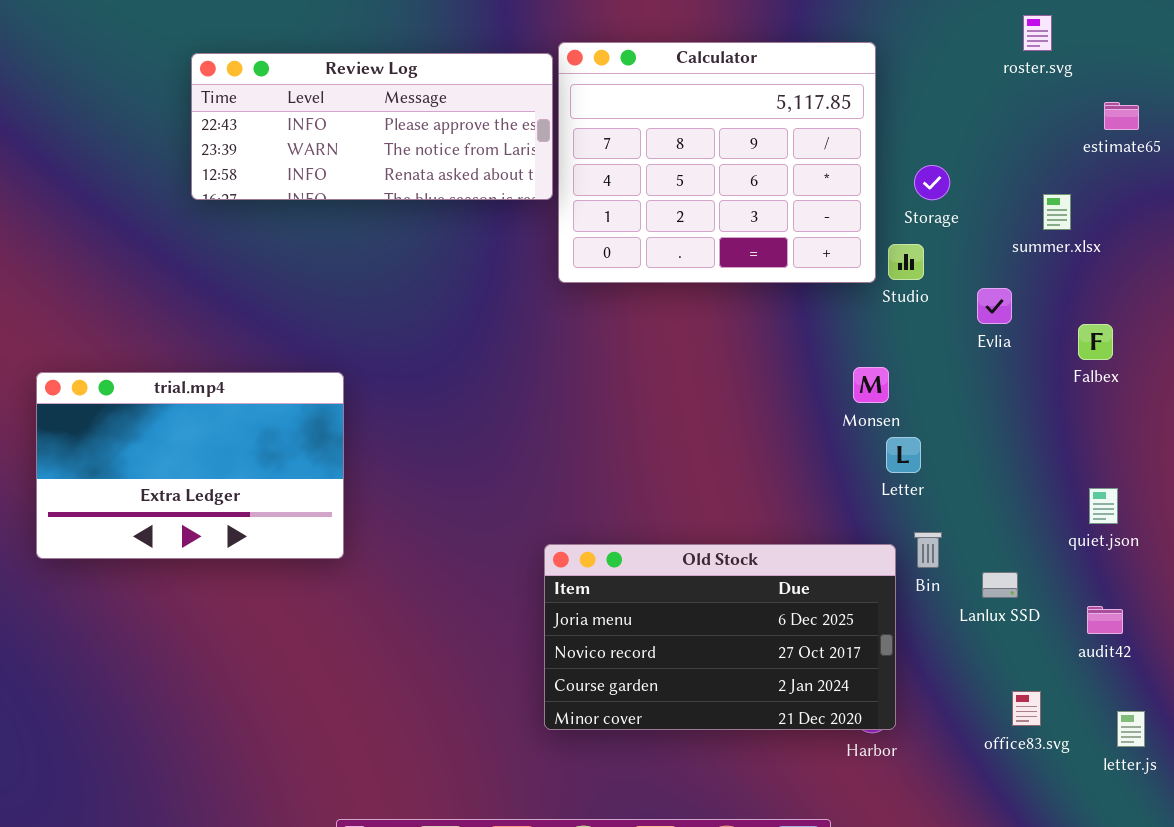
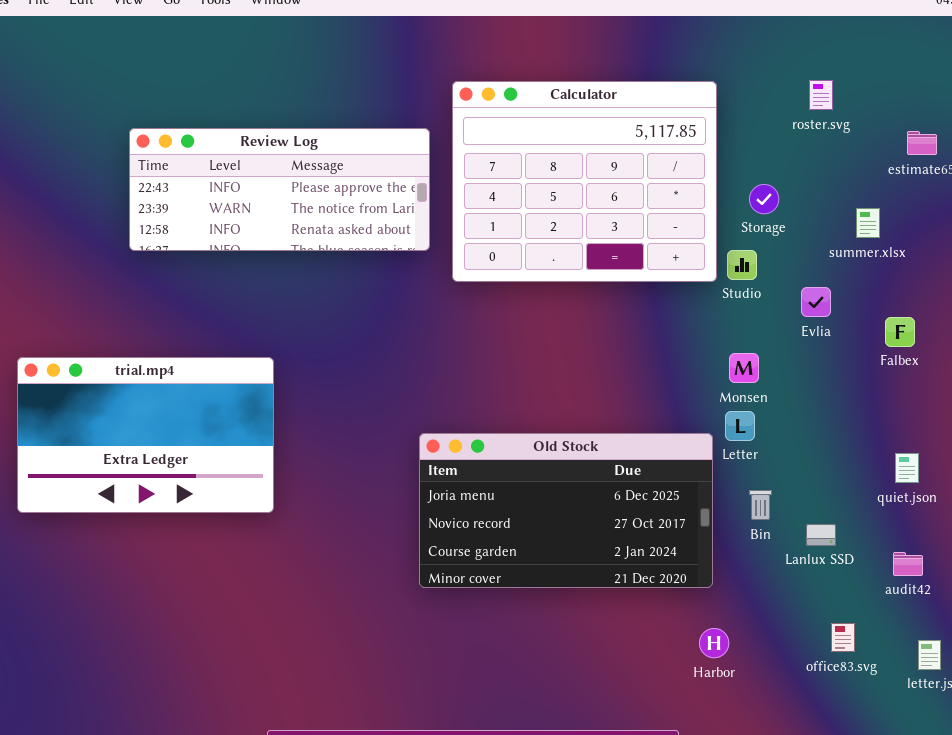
roster.svg: [1023,15,1052,51] -> [809,80,833,110], moved
Review Log: [191,53,553,200] -> [129,128,430,251], moved
Monsen: [853,367,889,403] -> [729,353,759,383], moved
Old Stock: [544,544,896,730] -> [419,433,713,588], moved

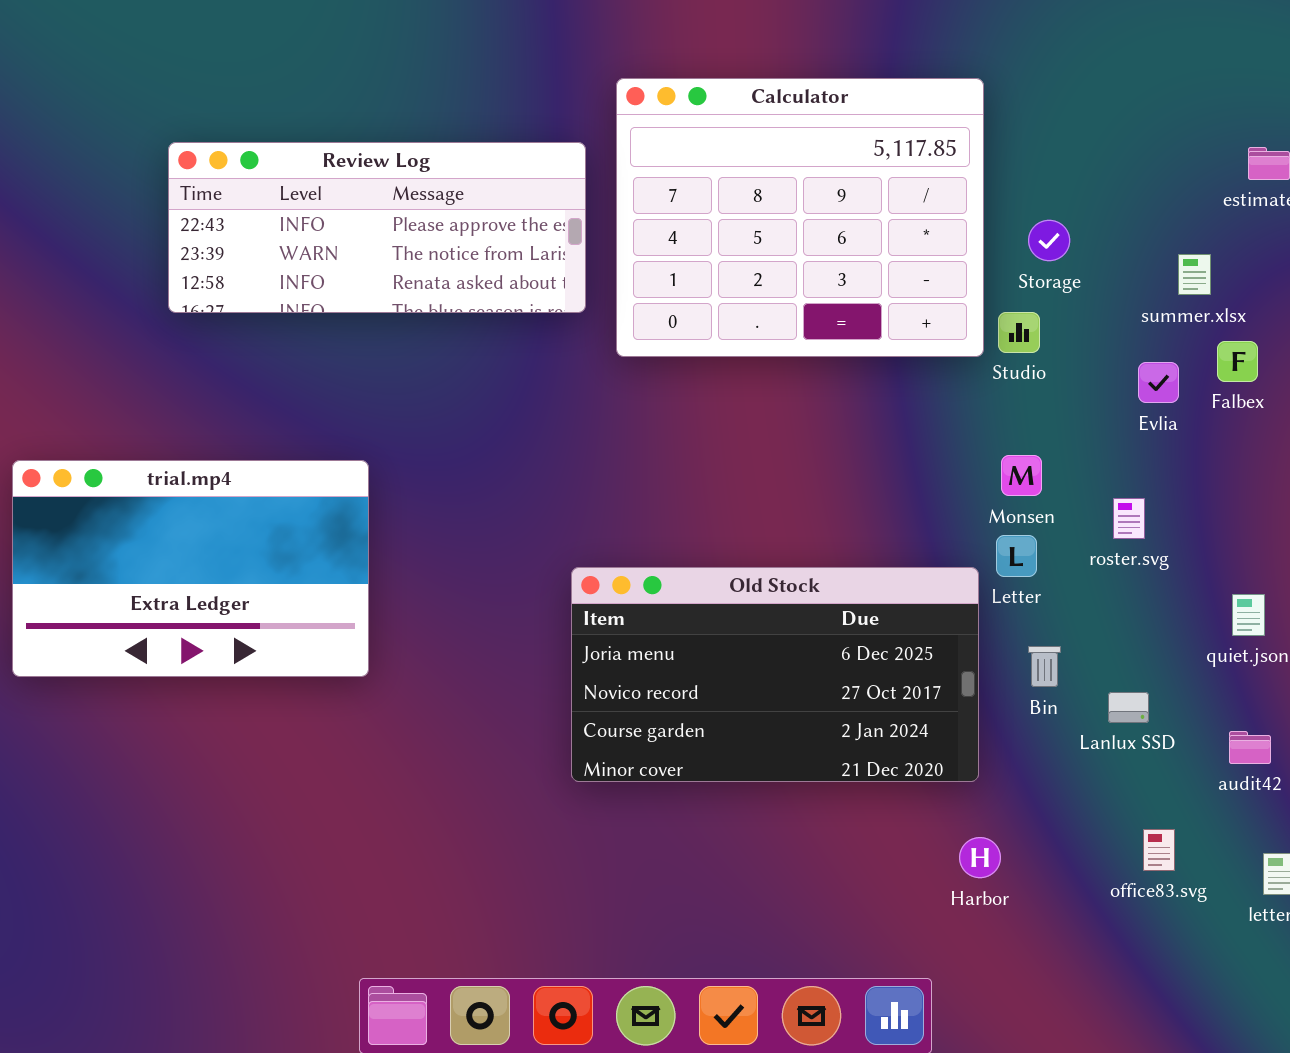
roster.svg: [809,80,833,110] -> [1113,498,1145,539], moved
Evlia: [801,287,831,317] -> [1138,362,1179,403], moved
Falbex: [885,317,915,347] -> [1217,341,1258,382], moved

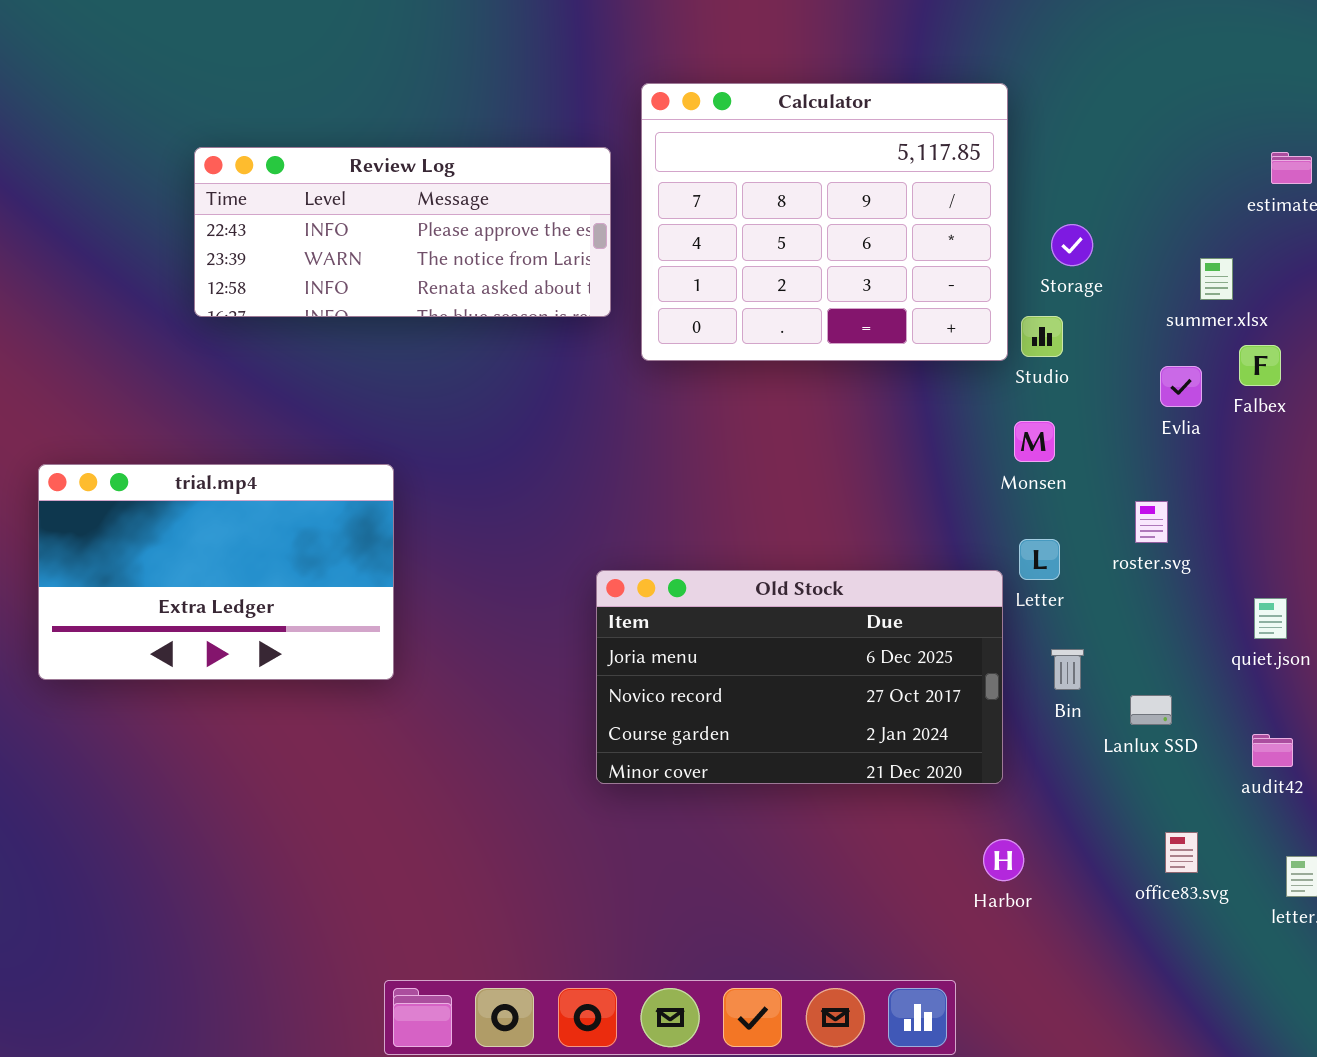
Monsen: [1001,455,1042,496] -> [1014,421,1055,462], moved

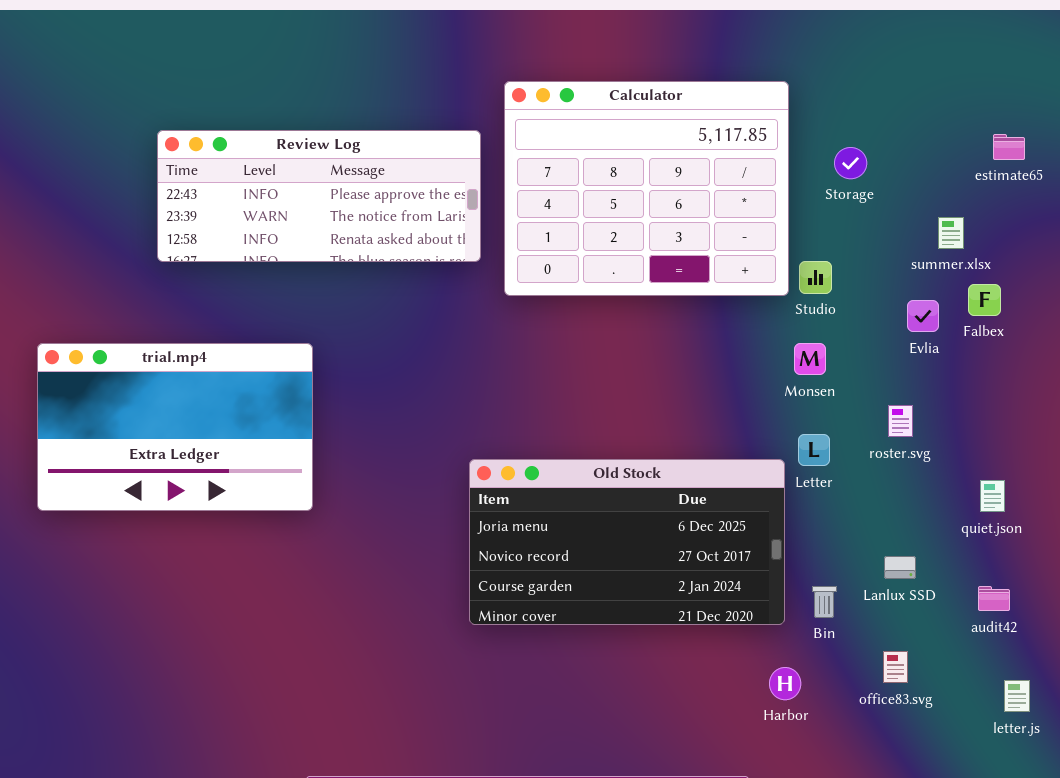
Storage: [1051,224,1093,266] -> [834,147,867,179], moved
trial.mp4: [38,464,394,680] -> [37,343,313,511], moved
Bin: [1051,649,1084,690] -> [812,586,837,618], moved
office83.svg: [1165,832,1198,873] -> [883,651,908,683], moved

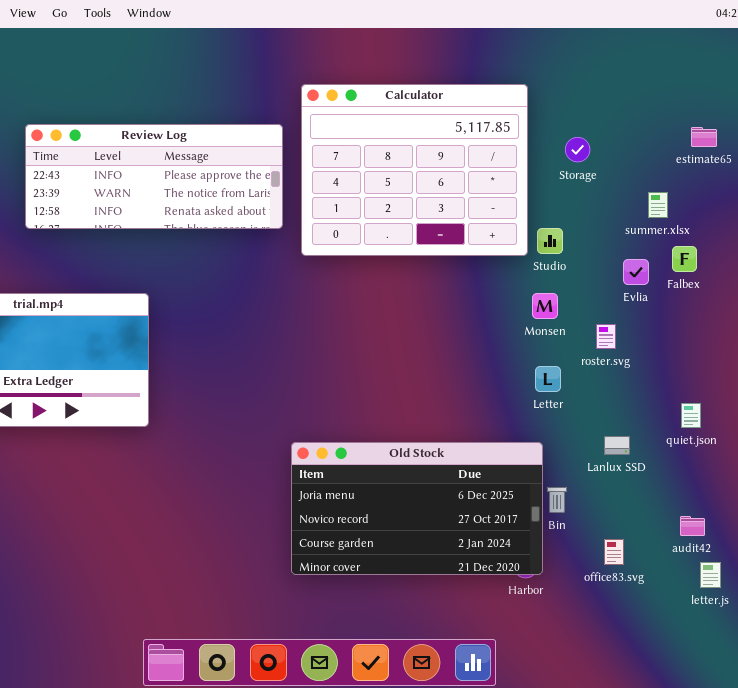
roster.svg: [888,405,913,437] -> [596,324,616,349], moved
Old Stock: [469,459,785,625] -> [291,442,543,575], moved
Lanlux SSD: [884,556,916,579] -> [604,436,630,455], moved
audit42: [978,586,1010,611] -> [680,516,705,536], moved

